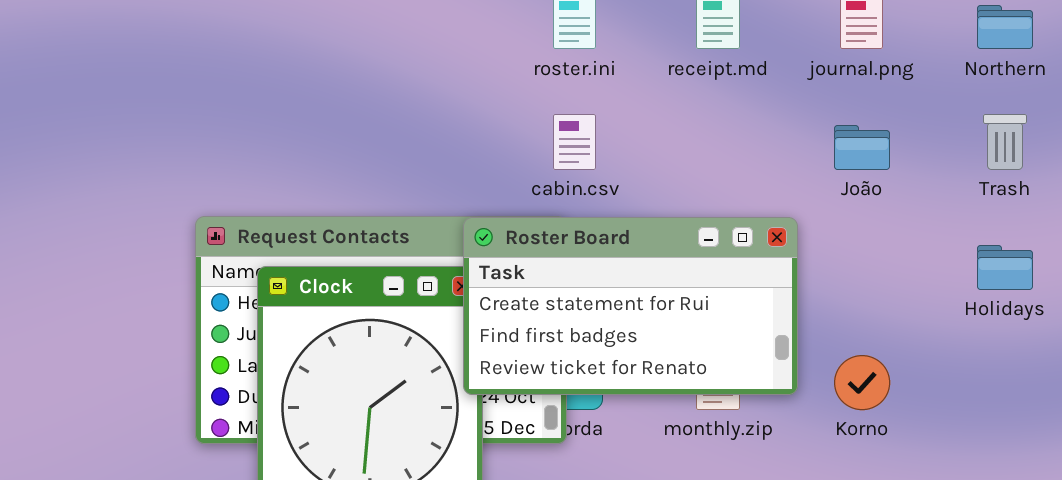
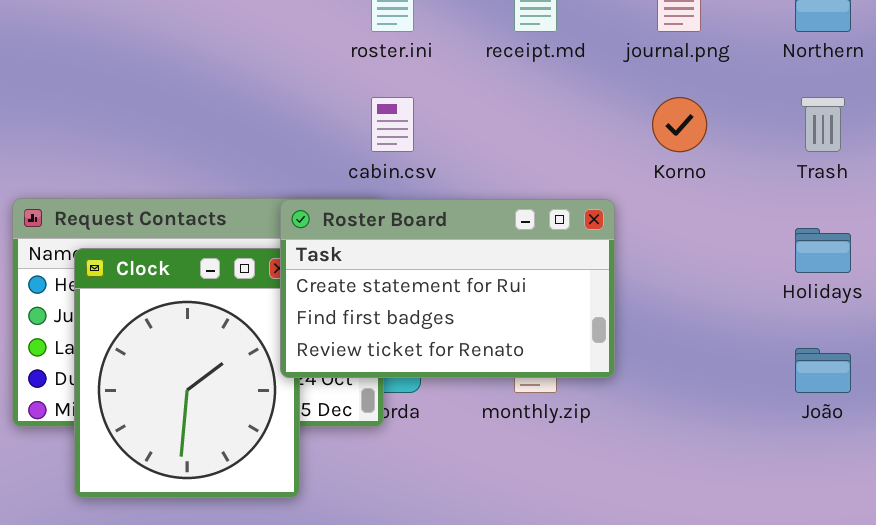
João: [834,125,890,170] -> [795,348,851,393], moved
Korno: [834,355,890,410] -> [652,97,707,152], moved

